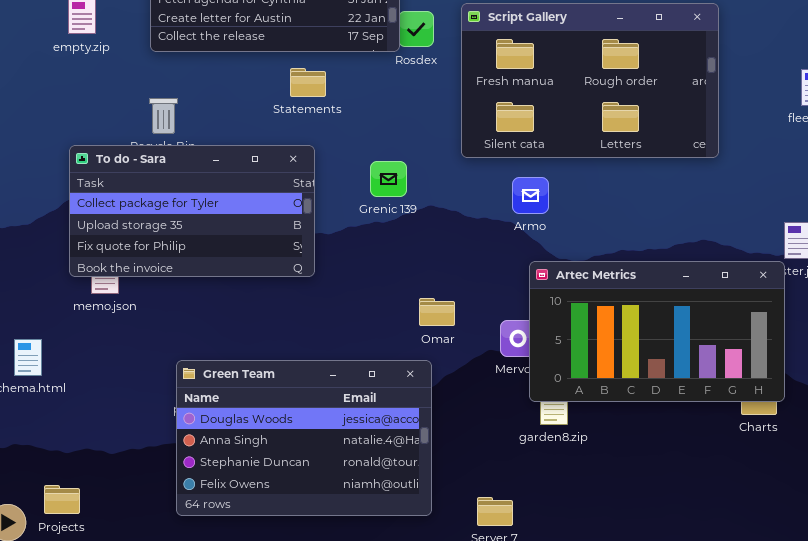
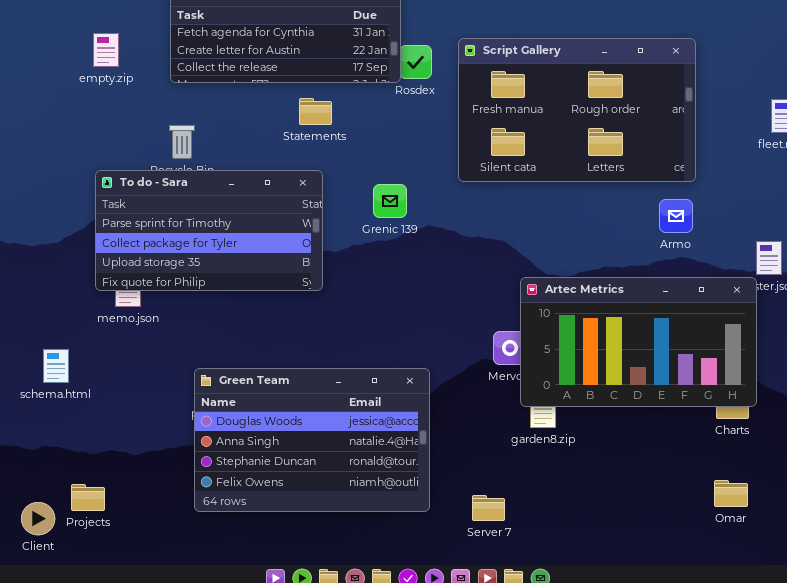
To do - Sara: [69,145,315,277] -> [95,170,323,291], scrolled up 1 row
Armo: [512,177,549,214] -> [659,199,693,233], moved
Omar: [419,298,455,326] -> [714,480,748,507], moved

